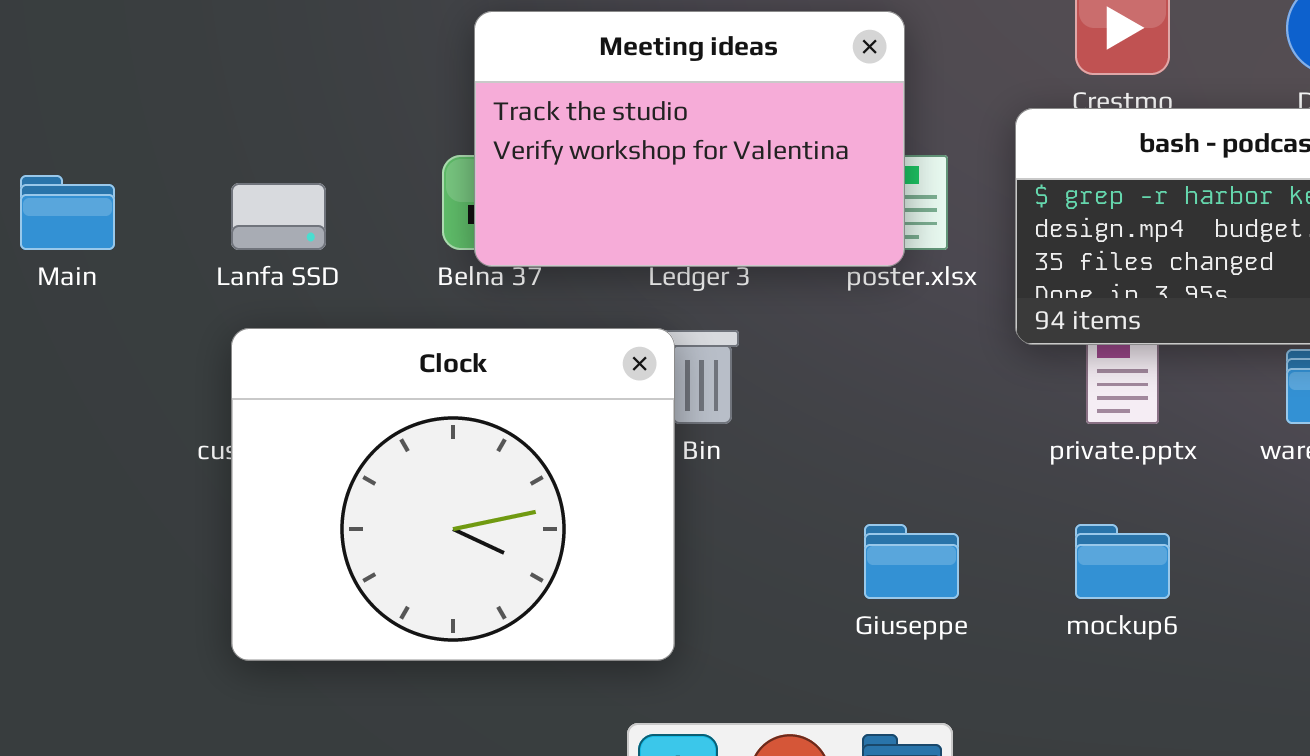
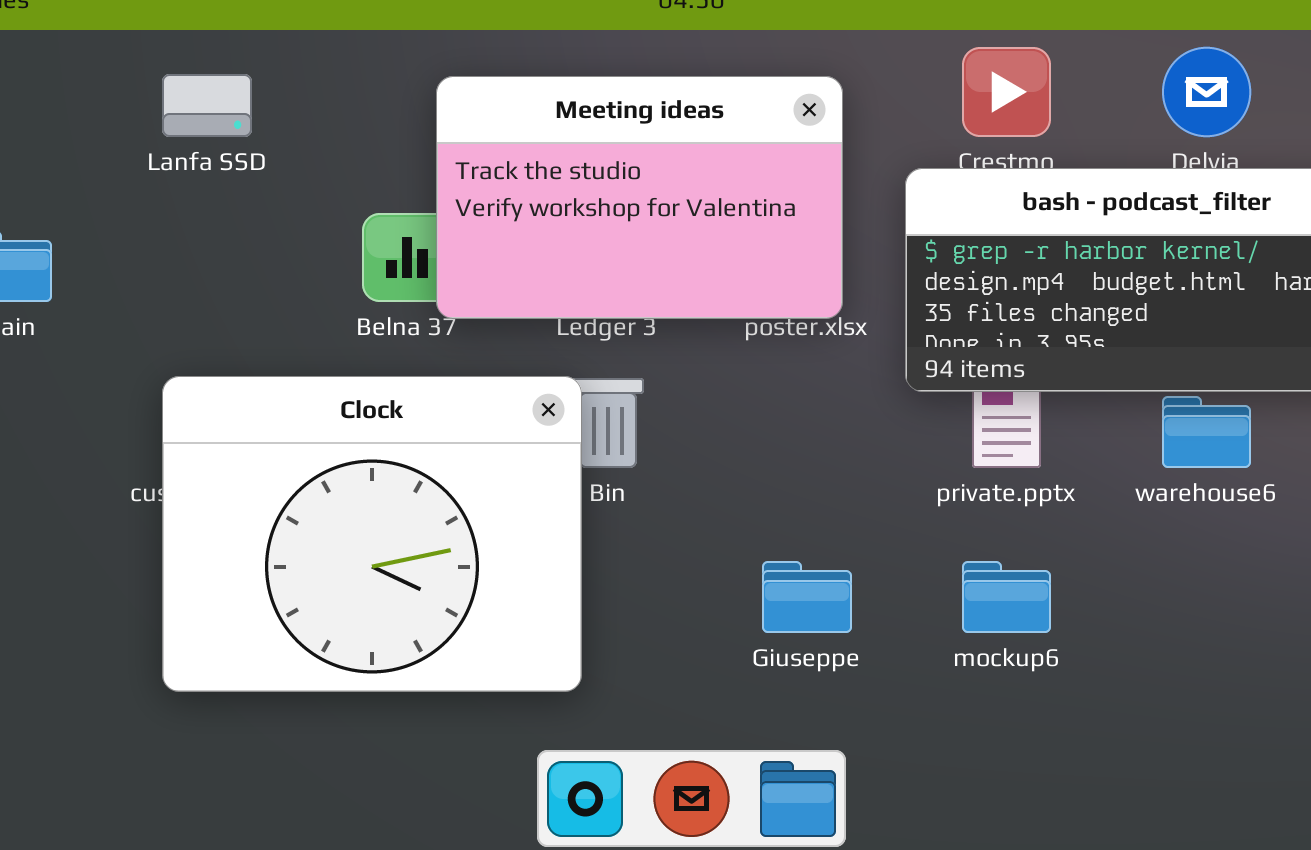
Meeting ideas: [474,11,905,267] -> [436,76,843,319], moved
Lanfa SSD: [231,183,326,250] -> [162,74,252,137], moved

